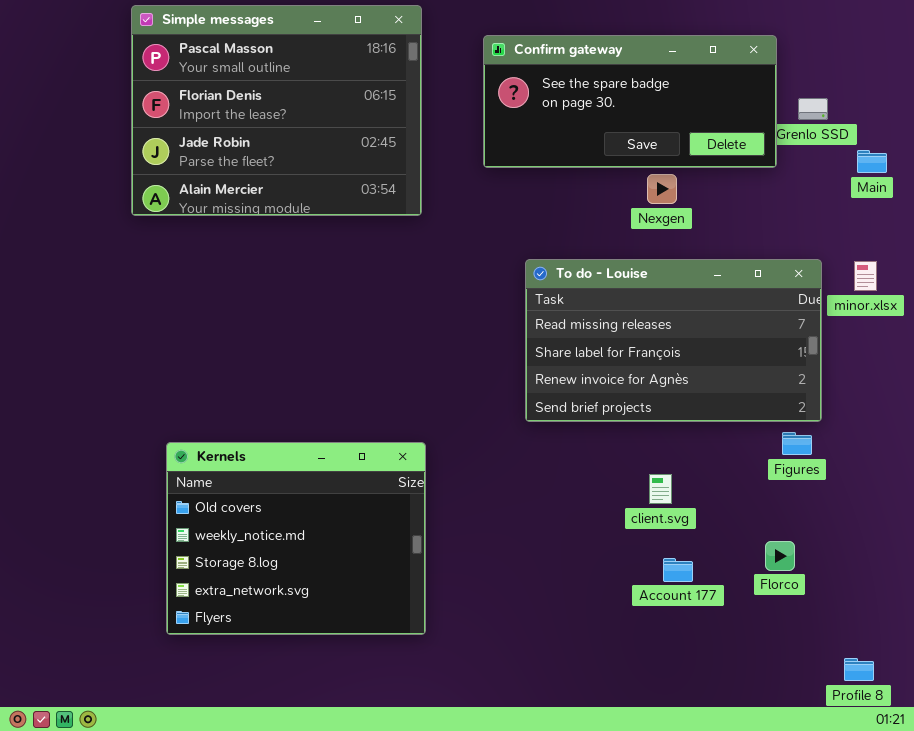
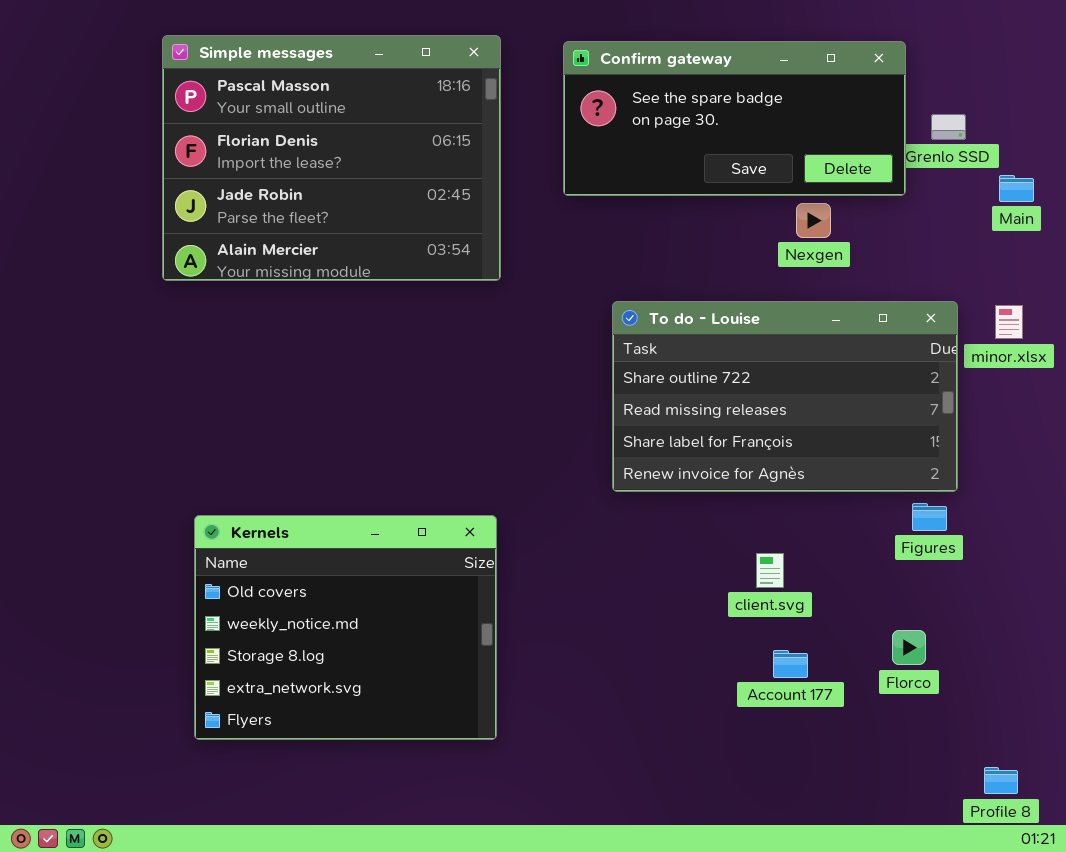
Simple messages: [131,5,422,216] -> [162,35,501,281], moved
Nexgen: [647,174,677,204] -> [796,203,831,238], moved
To do - Louise: [525,259,822,422] -> [612,301,958,492], scrolled up 1 row

